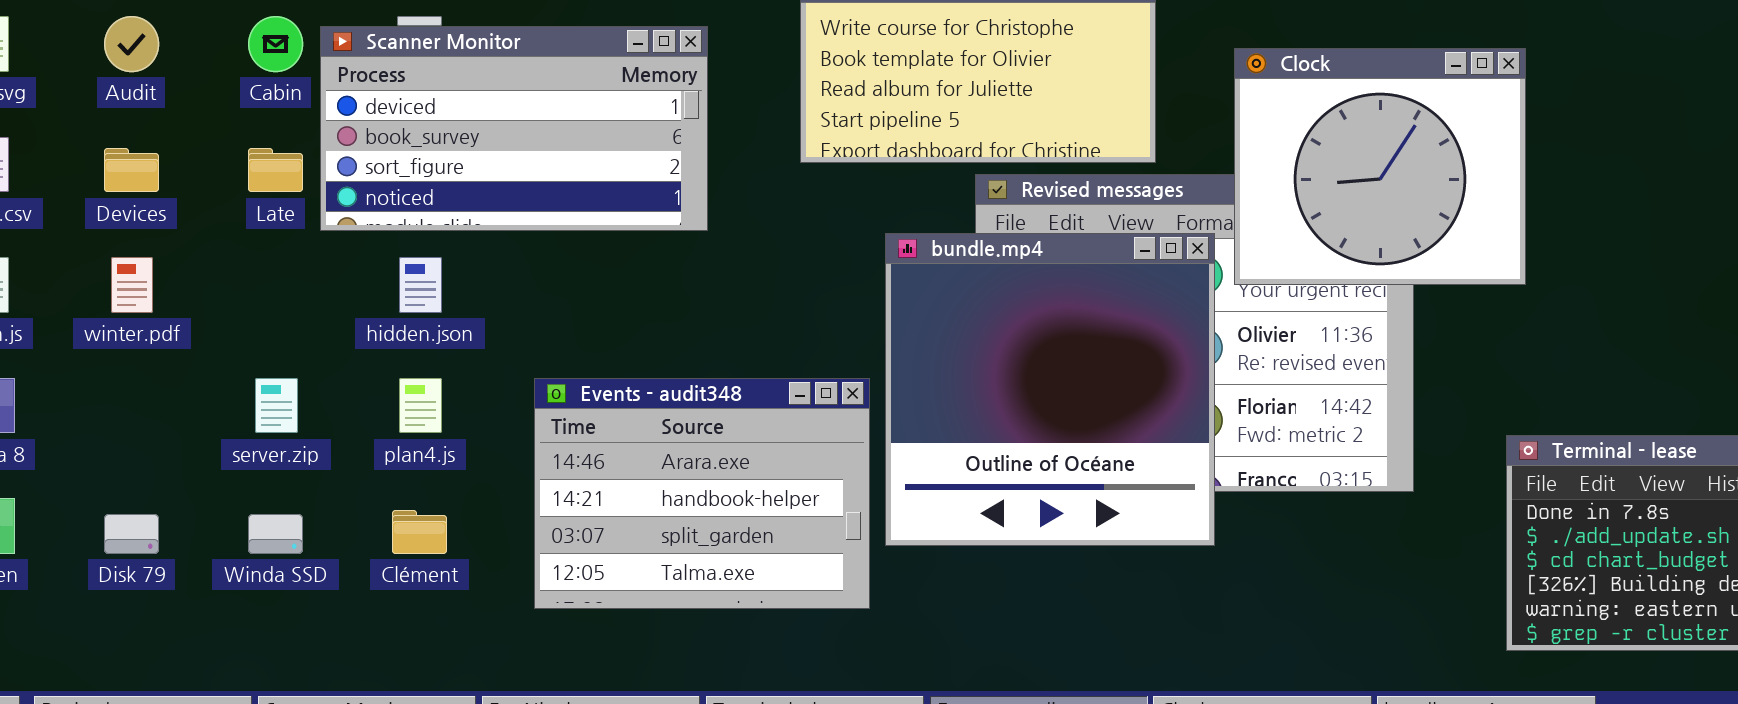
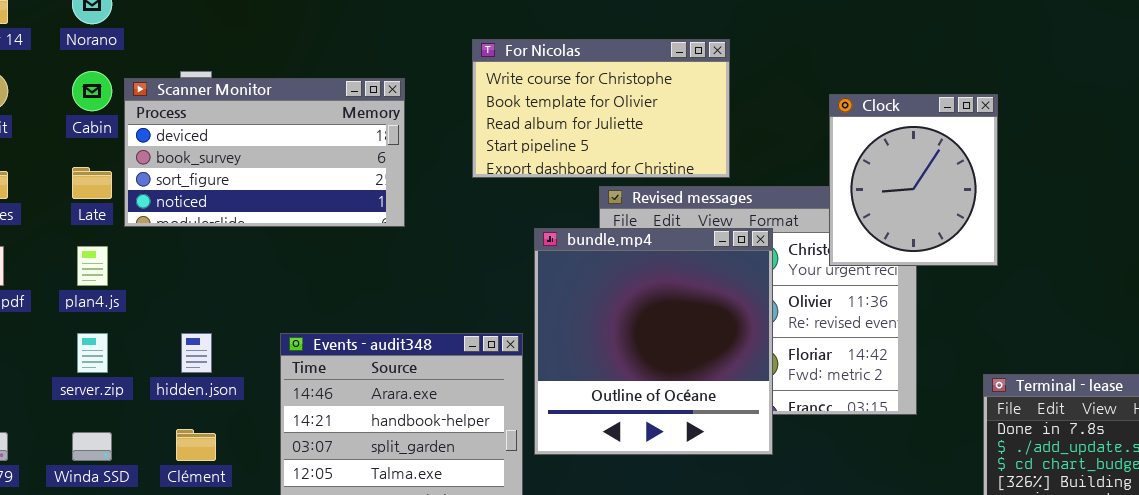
Clock: [1234,48,1526,285] -> [829,94,998,266], resized
hidden.json: [399,257,442,313] -> [181,333,212,373], moved
plan4.js: [399,378,442,433] -> [77,246,108,286], moved

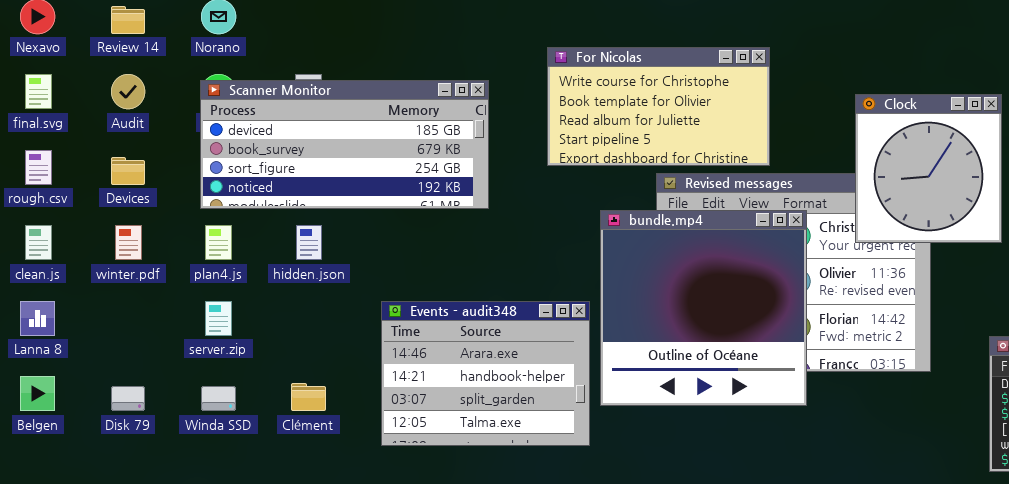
Scanner Monitor: [124,78,405,227] -> [200,80,489,209], resized
hidden.json: [181,333,212,373] -> [296,225,322,260], moved

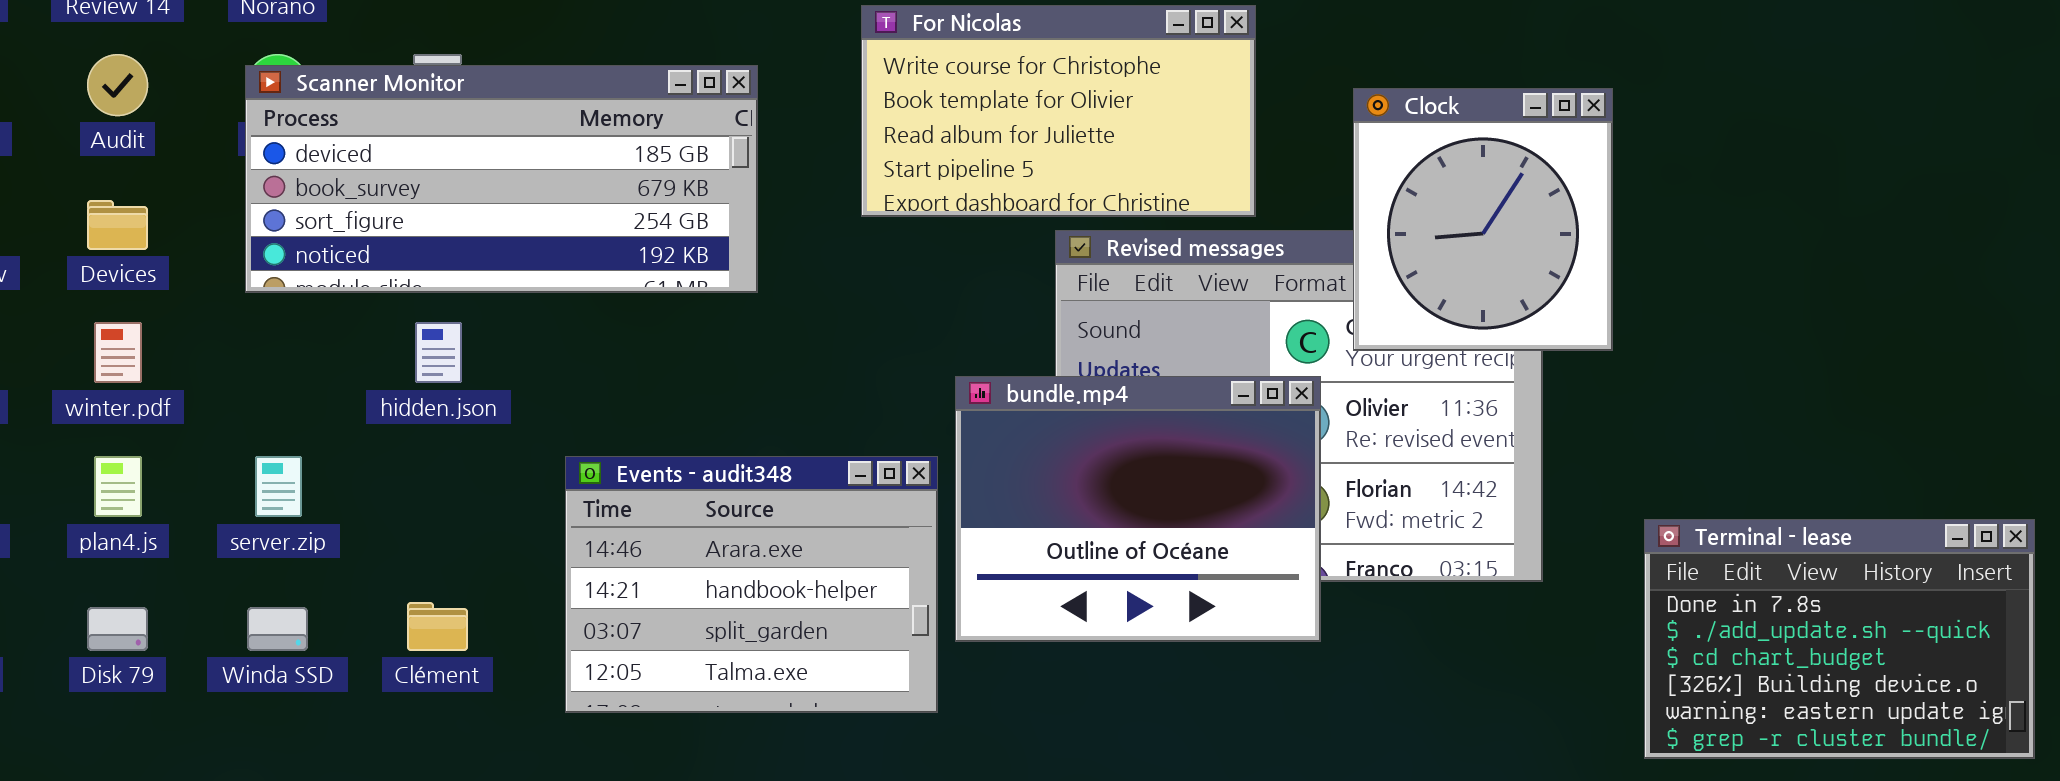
Clock: [855,94,1002,243] -> [1353,88,1613,351], moved
bundle.mp4: [600,210,807,406] -> [955,376,1321,642], resized
plan4.js: [205,225,232,260] -> [94,456,142,517], moved

